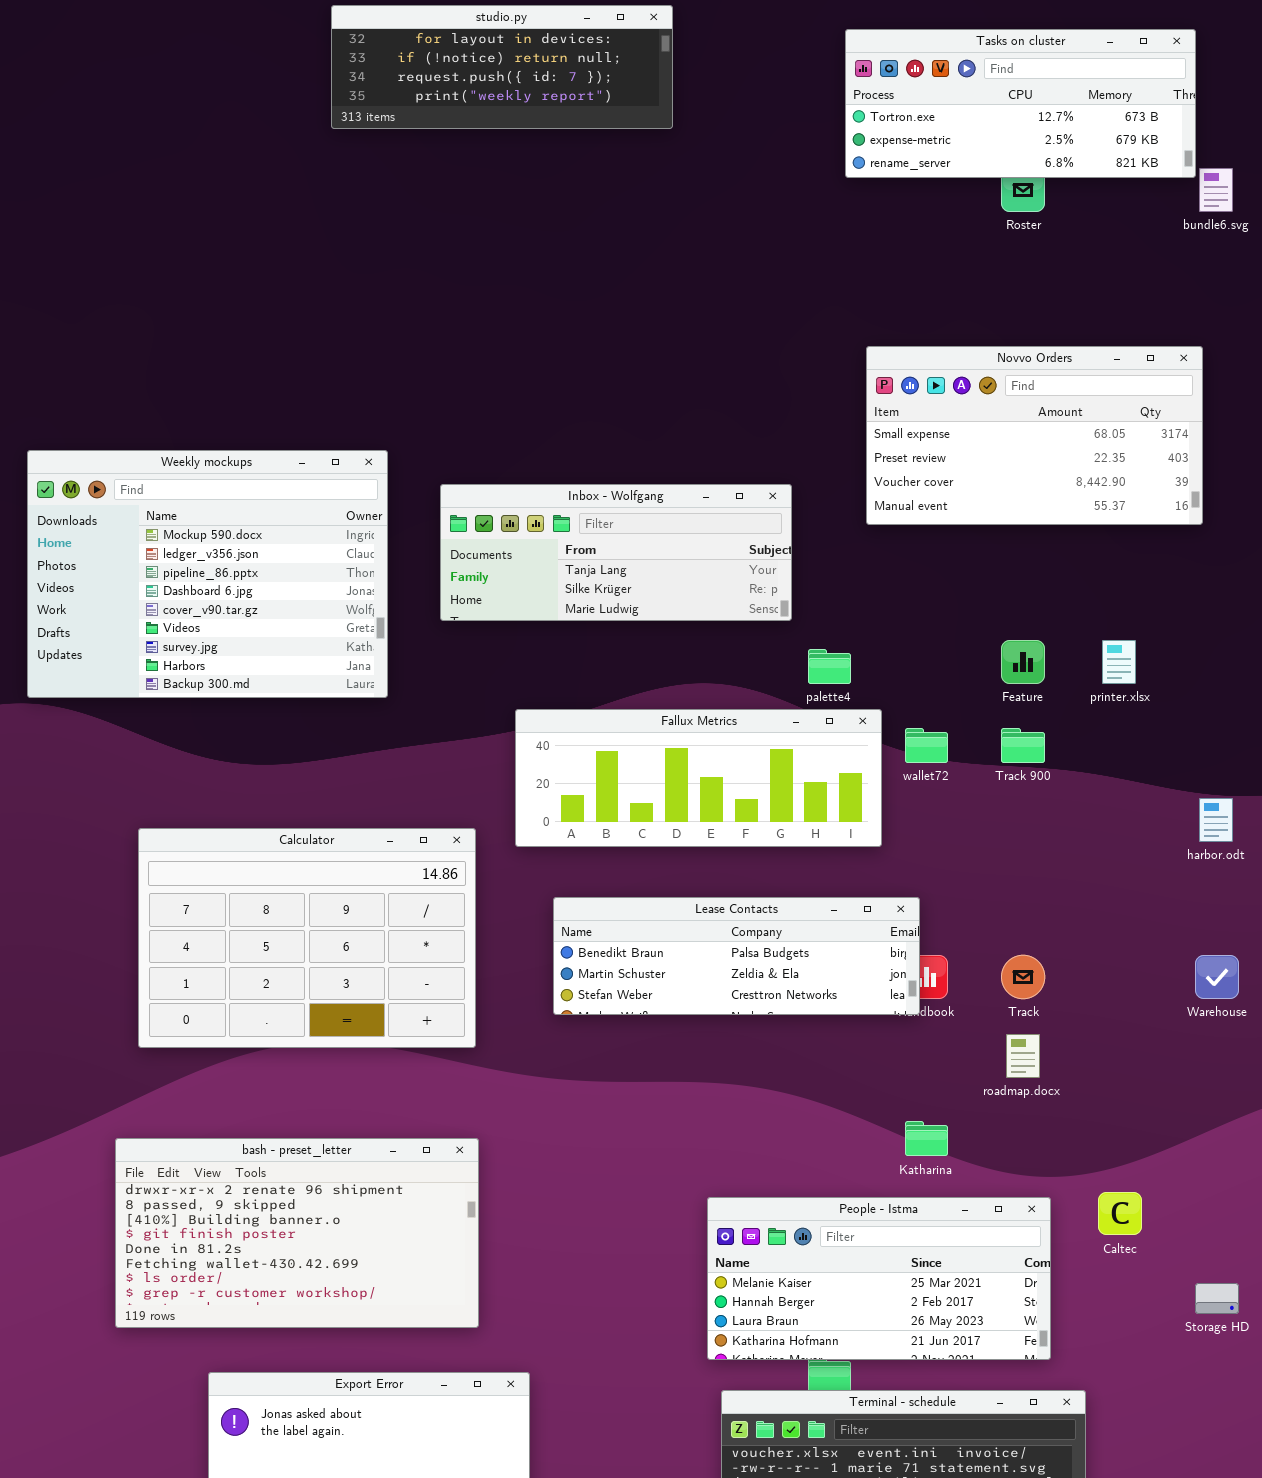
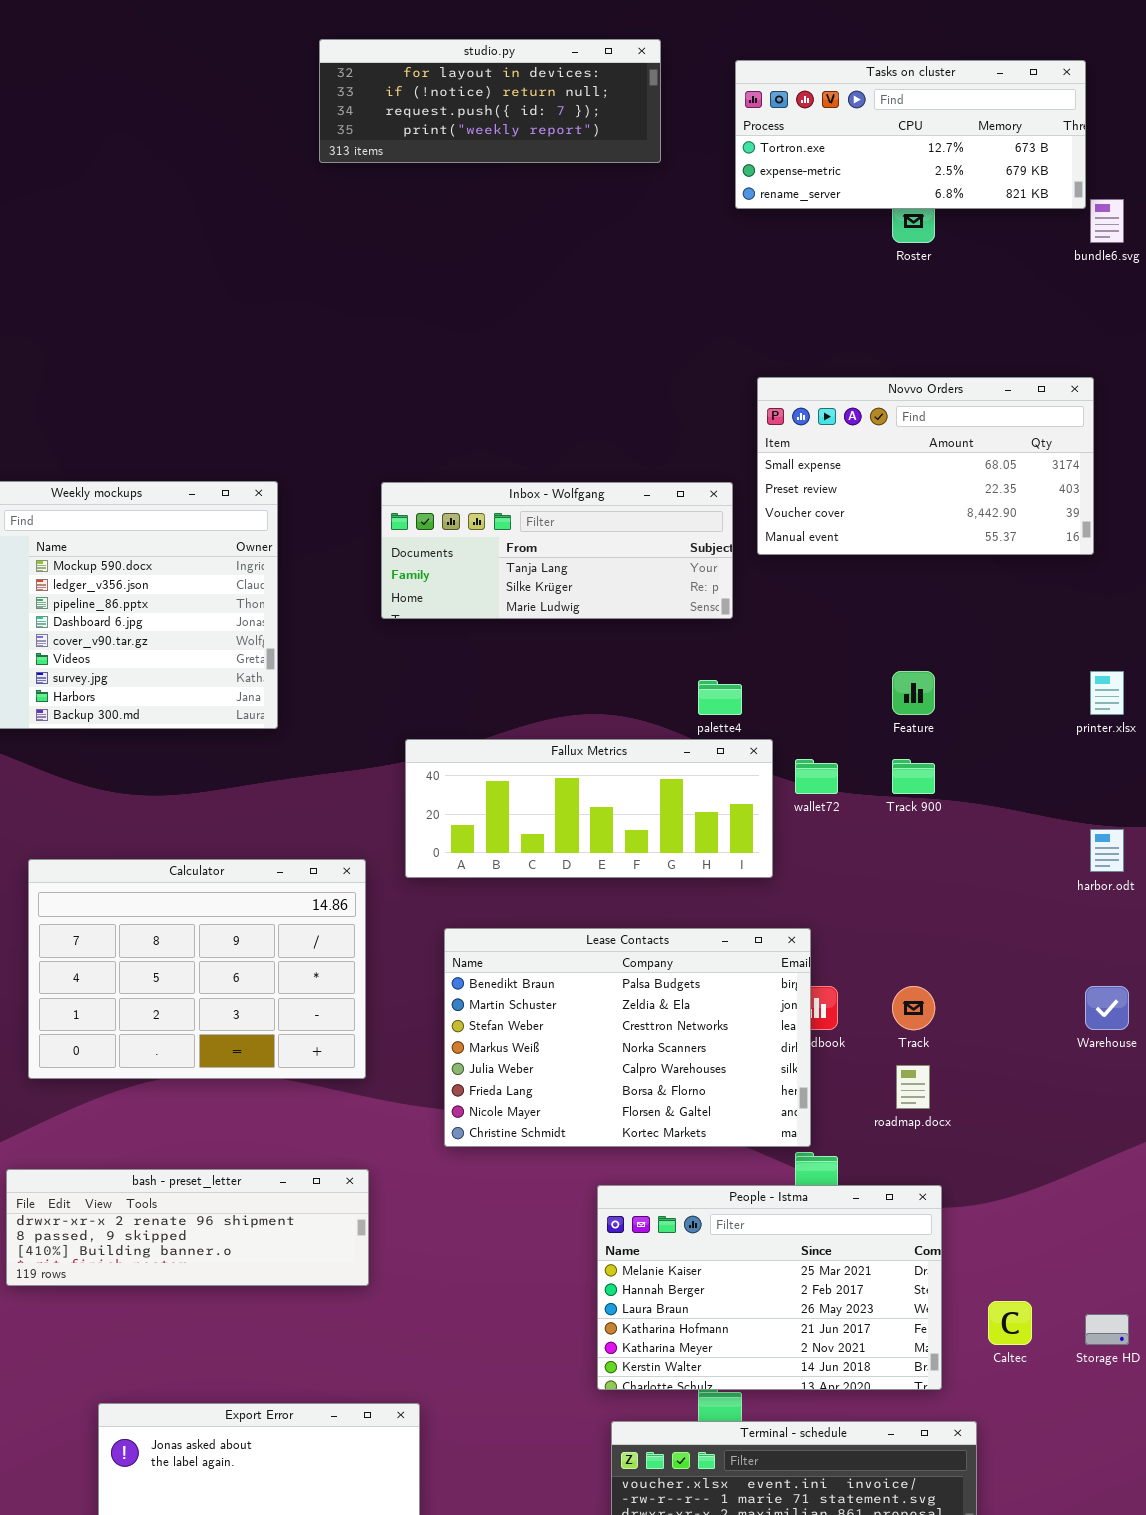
studio.py: [331,5,673,129] -> [319,39,661,163], moved
Inbox - Wolfgang: [440,484,792,621] -> [381,482,733,619], moved
printer.xlsx: [1102,640,1136,684] -> [1090,671,1124,715], moved
Lease Contacts: [553,897,920,1015] -> [444,928,811,1147], resized
bash - preset_letter: [115,1138,479,1328] -> [6,1169,369,1286], resized
Caltec: [1098,1192,1142,1235] -> [988,1301,1032,1345], moved
People - Istma: [707,1197,1051,1360] -> [597,1185,942,1390], resized

